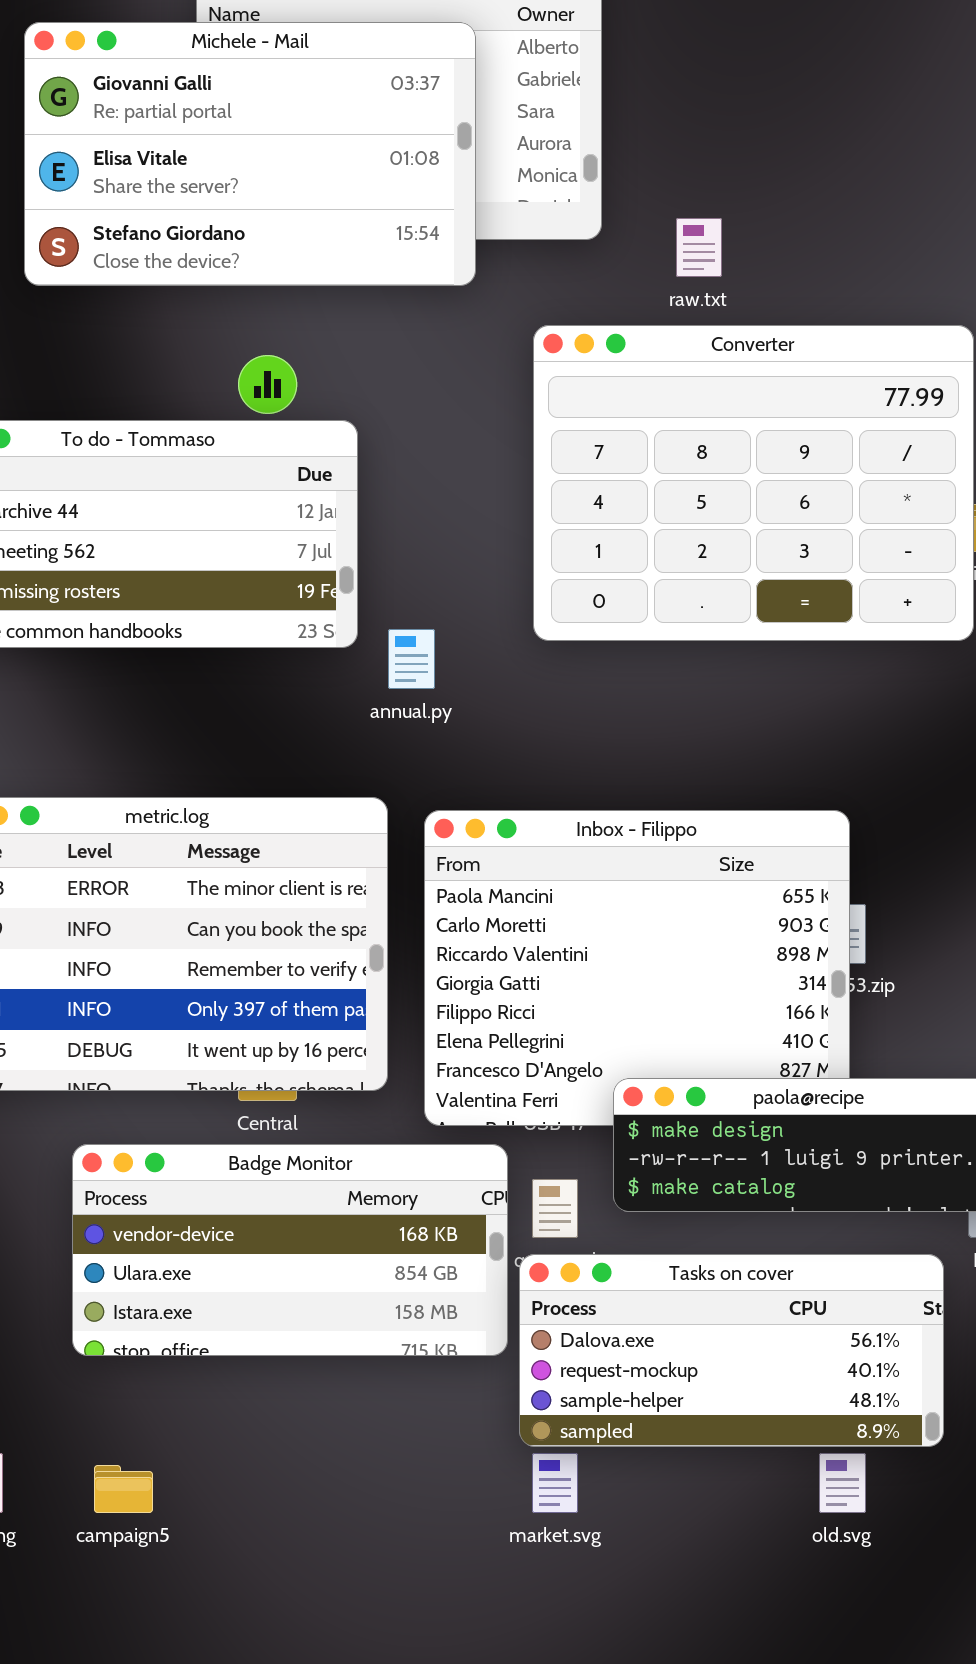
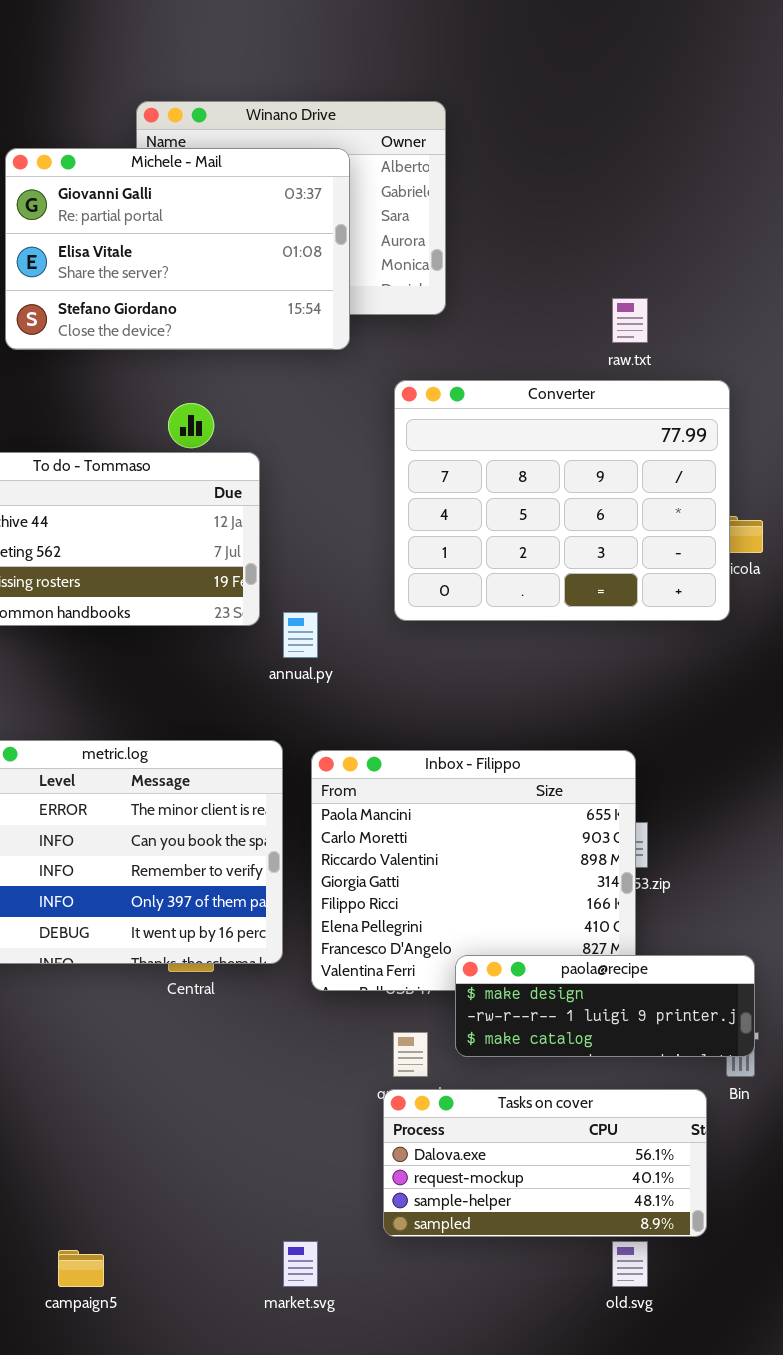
raw.txt: [676,218,722,277] -> [612,298,648,343], moved
Badge Monitor: [72,1144,508,1356] -> none, closed
market.svg: [532,1453,578,1513] -> [283,1241,318,1287], moved

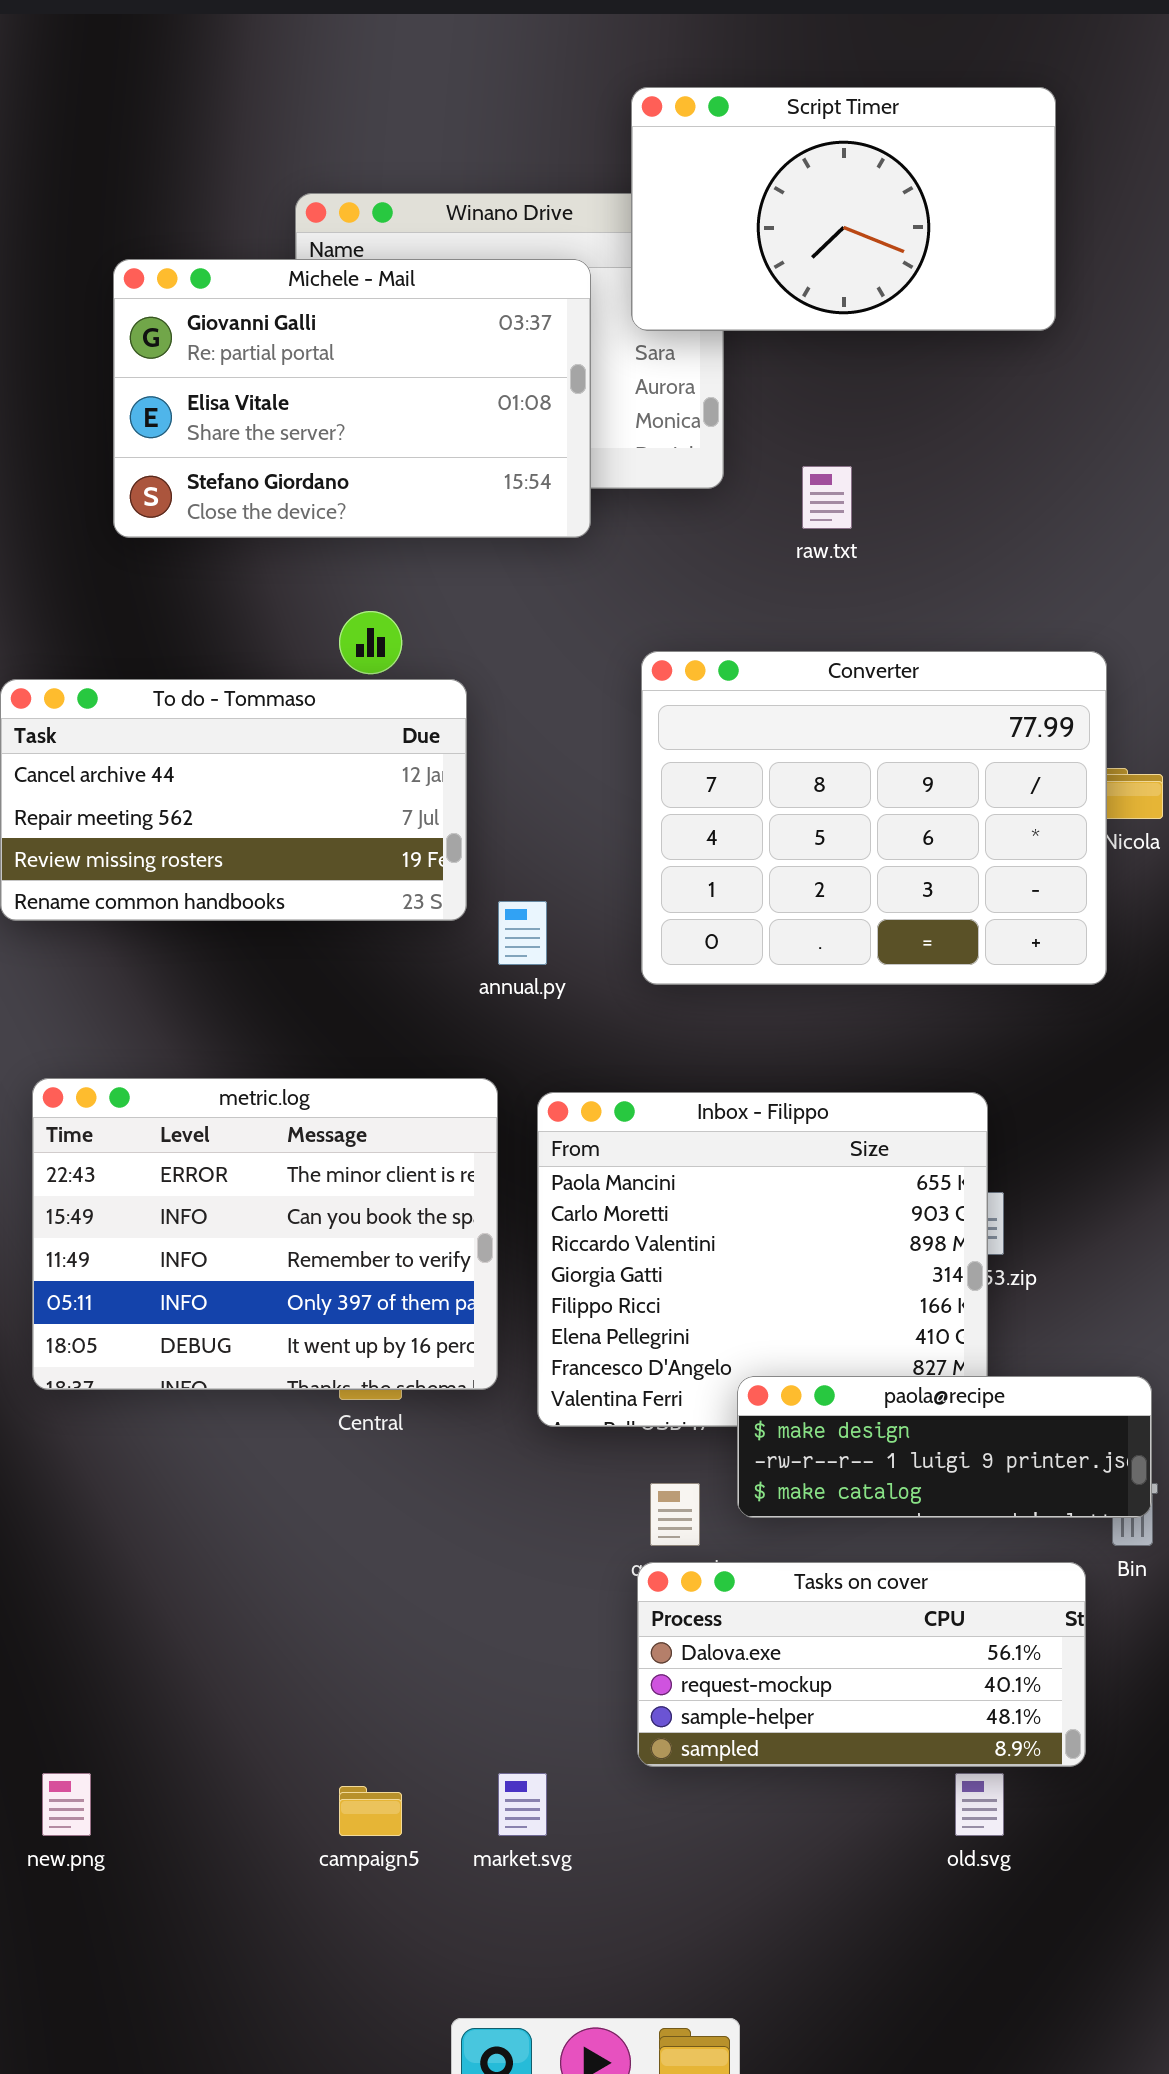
Script Timer: none -> [631,87,1056,331], opened
raw.txt: [612,298,648,343] -> [802,466,852,529], moved
Converter: [394,380,730,621] -> [641,651,1107,985], moved
campaign5: [58,1250,104,1287] -> [339,1786,402,1836], moved

